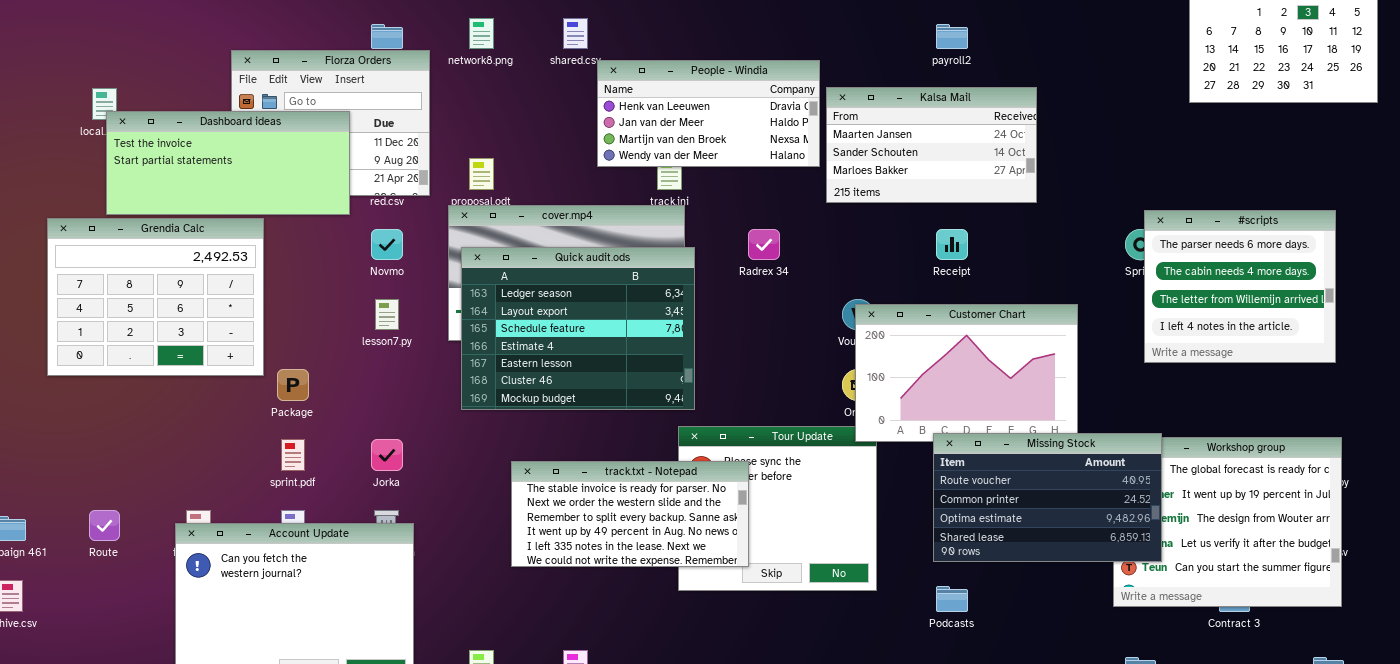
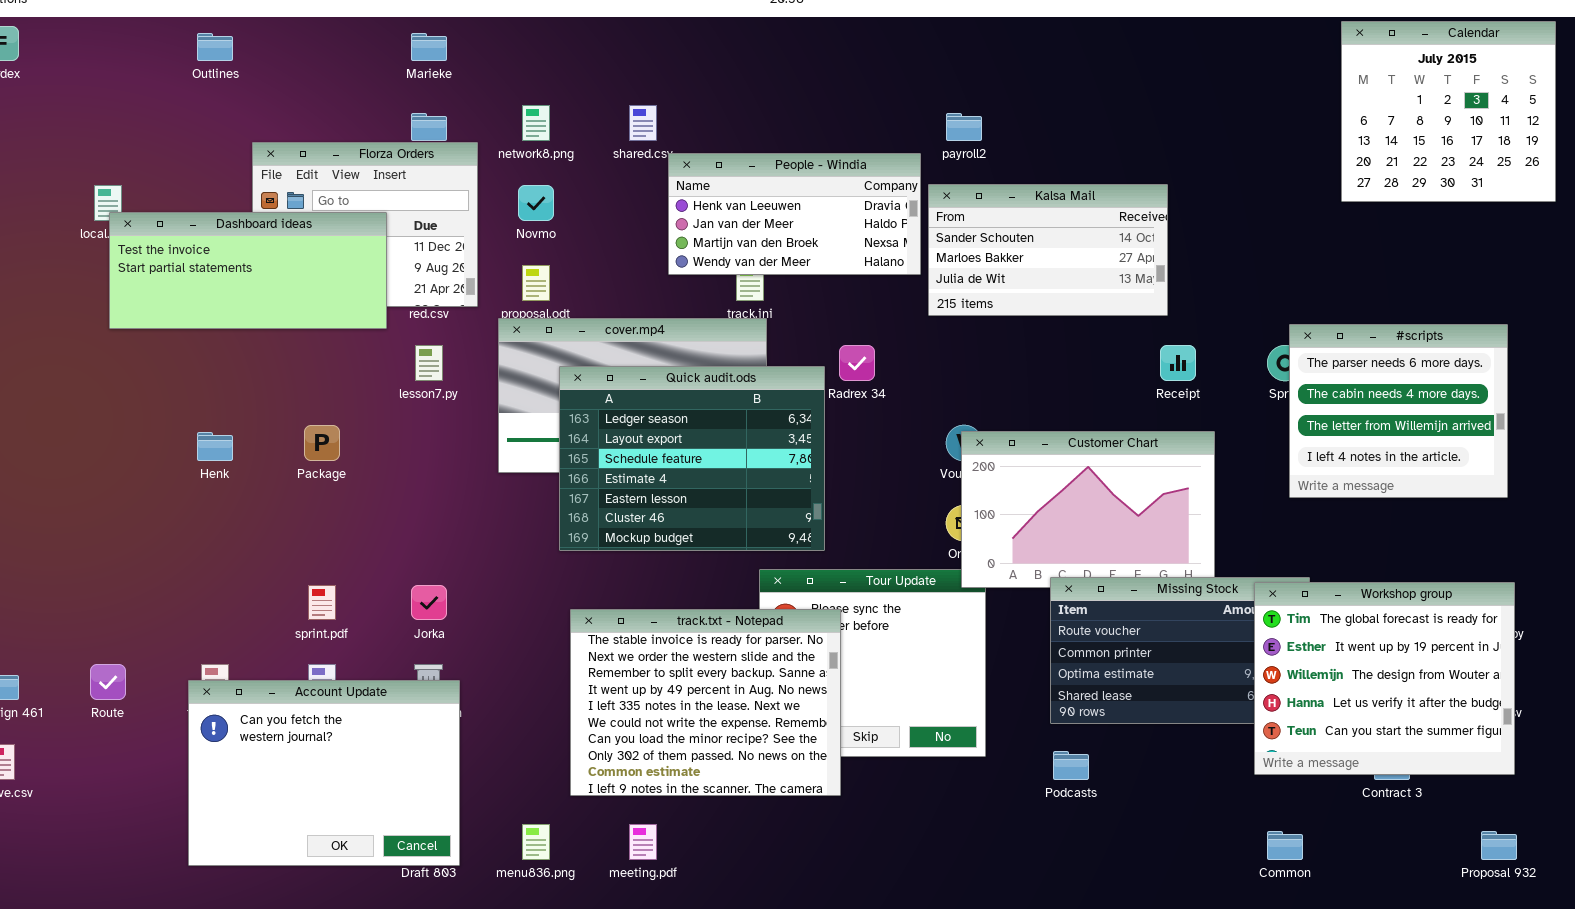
payroll2: [936,24,968,49] -> [946,113,982,141], moved
Kalsa Mail: [826,87,1037,203] -> [928,184,1168,316], scrolled down 1 row
Grendia Calc: [47,218,264,376] -> none, closed
Novmo: [371,229,403,260] -> [518,185,554,221], moved
Receipt: [936,229,968,260] -> [1160,345,1196,381], moved
Quick audit.ods: [461,247,695,410] -> [559,366,825,551], moved
lesson7.py: [375,299,399,330] -> [415,345,443,381], moved
Package: [277,369,309,401] -> [304,425,340,461], moved
Workshop group: [1113,437,1342,607] -> [1254,582,1515,775], raised
track.txt - Notepad: [511,461,749,567] -> [570,609,841,796], resized

